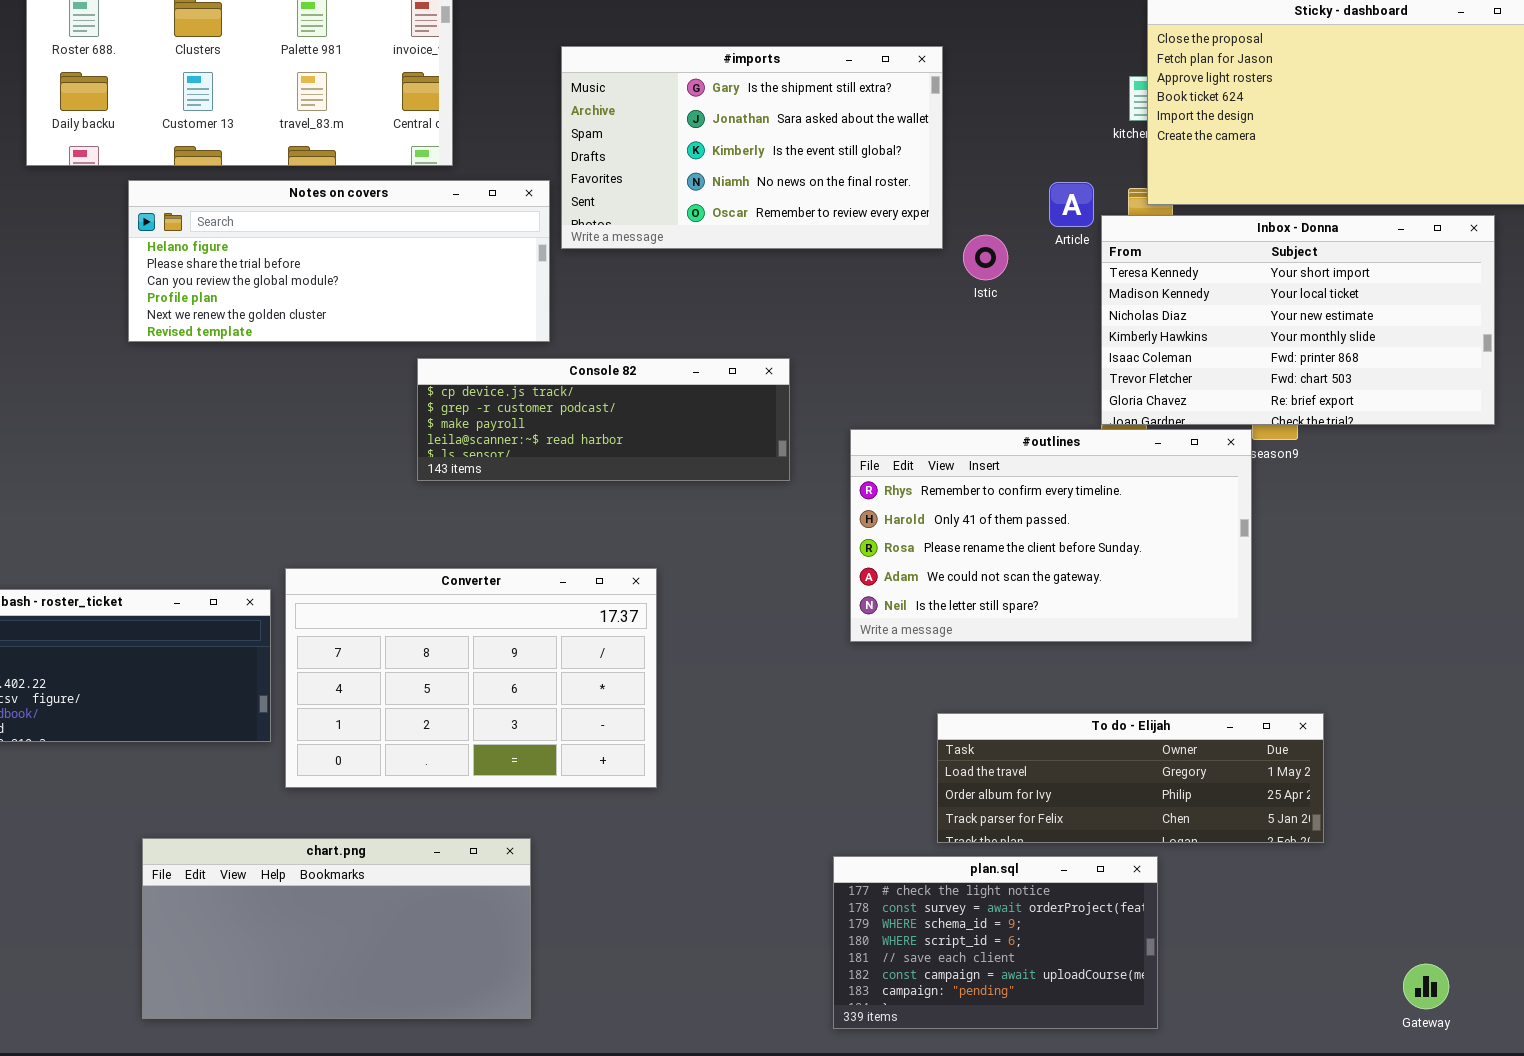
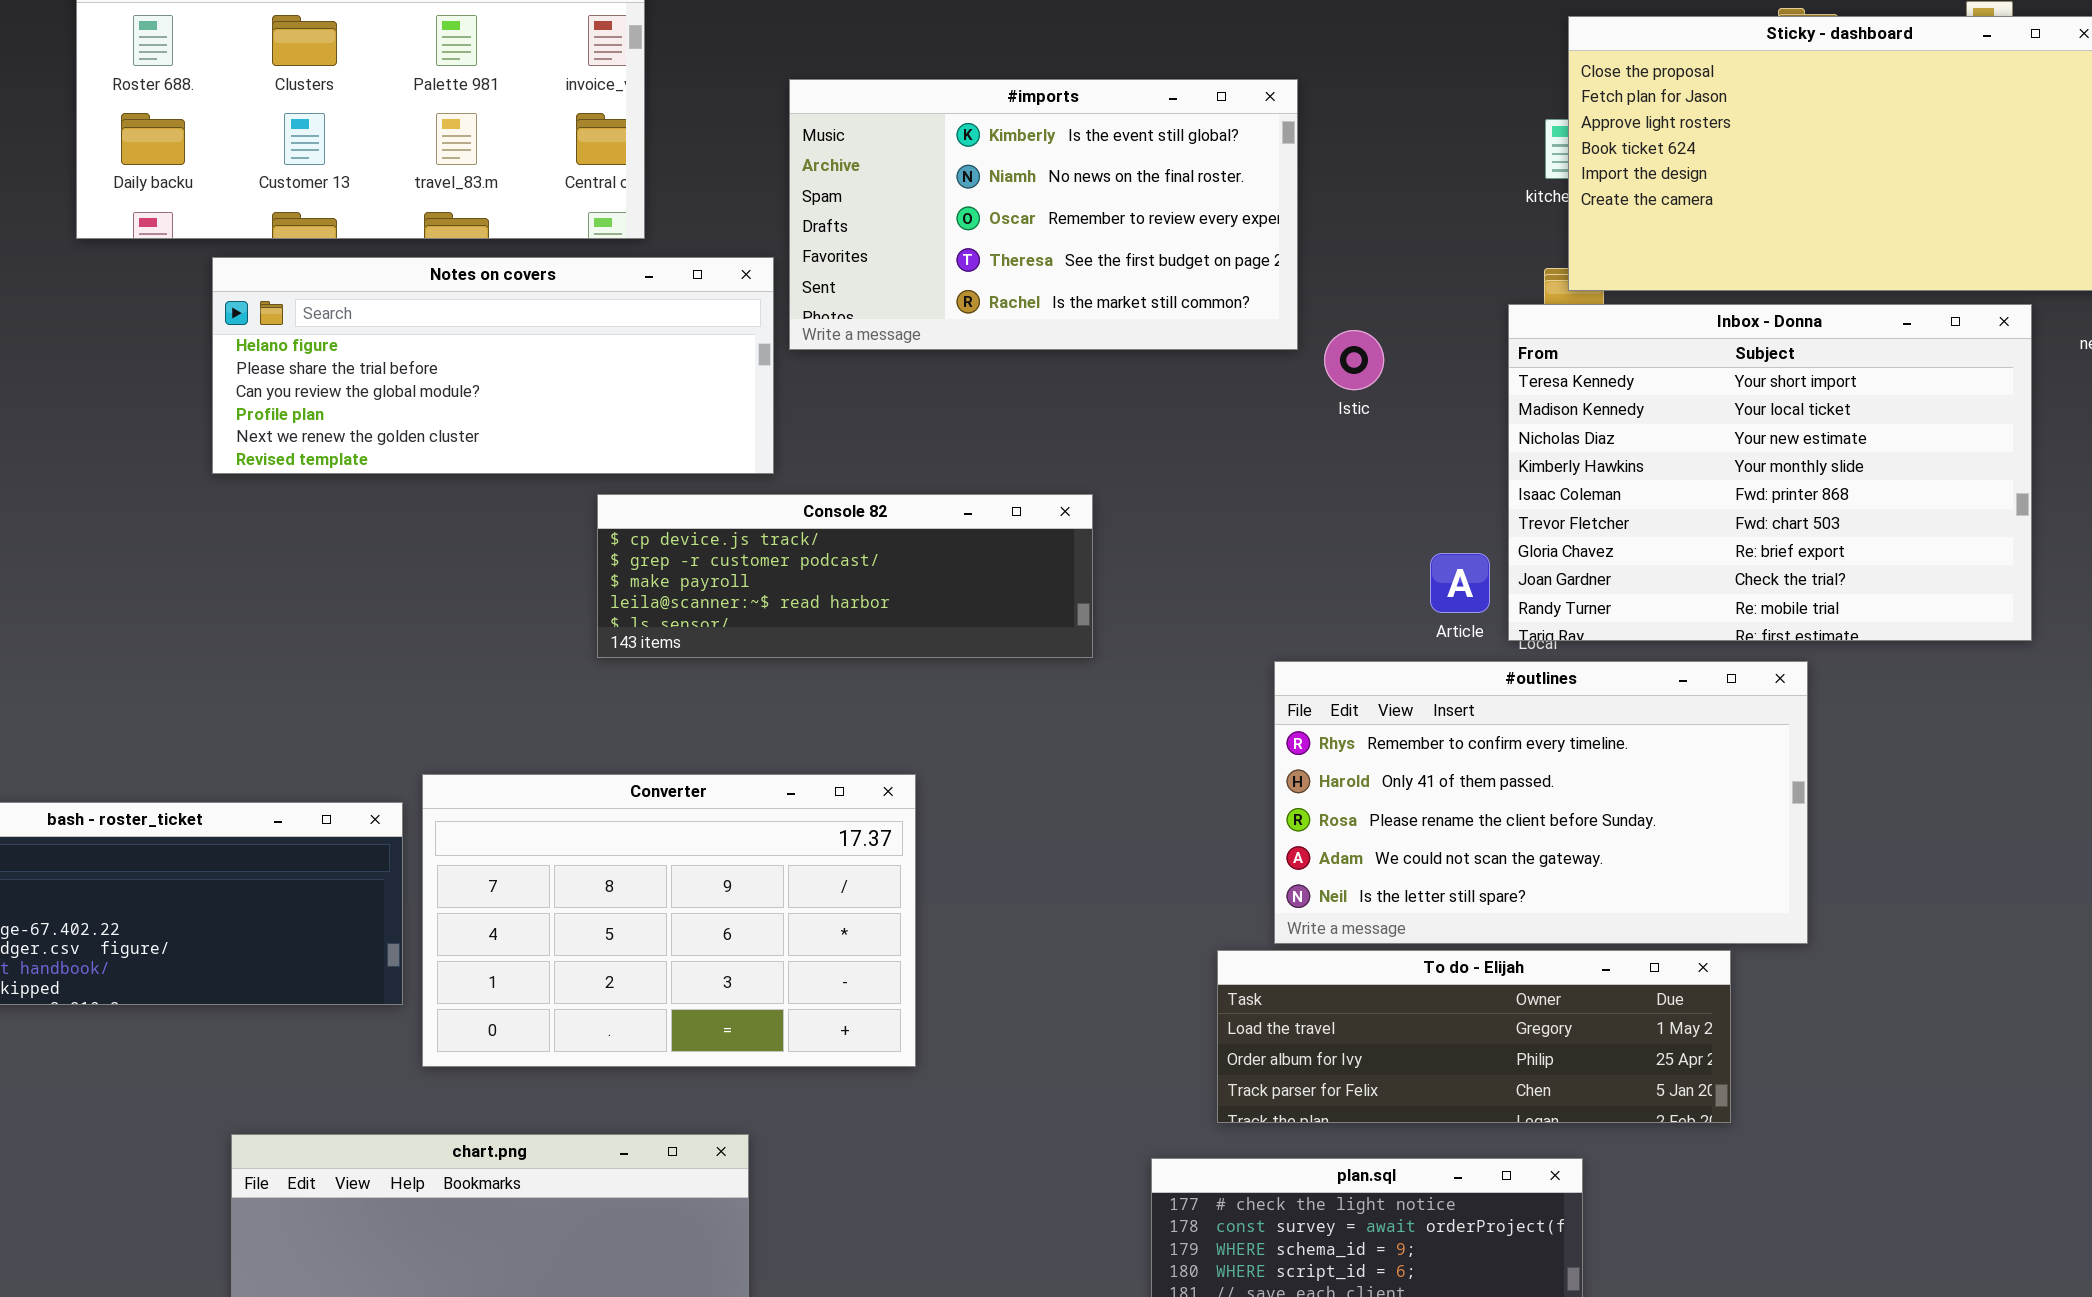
#imports: [561,46,943,249] -> [789,79,1298,350], scrolled down 2 rows
Article: [1049,182,1094,227] -> [1430,553,1490,613], moved
Inbox - Donna: [1101,215,1495,425] -> [1508,304,2032,641], resized
#outlines: [850,429,1252,642] -> [1274,661,1808,944], moved
To do - Elijah: [937,713,1324,843] -> [1217,950,1731,1123], moved

